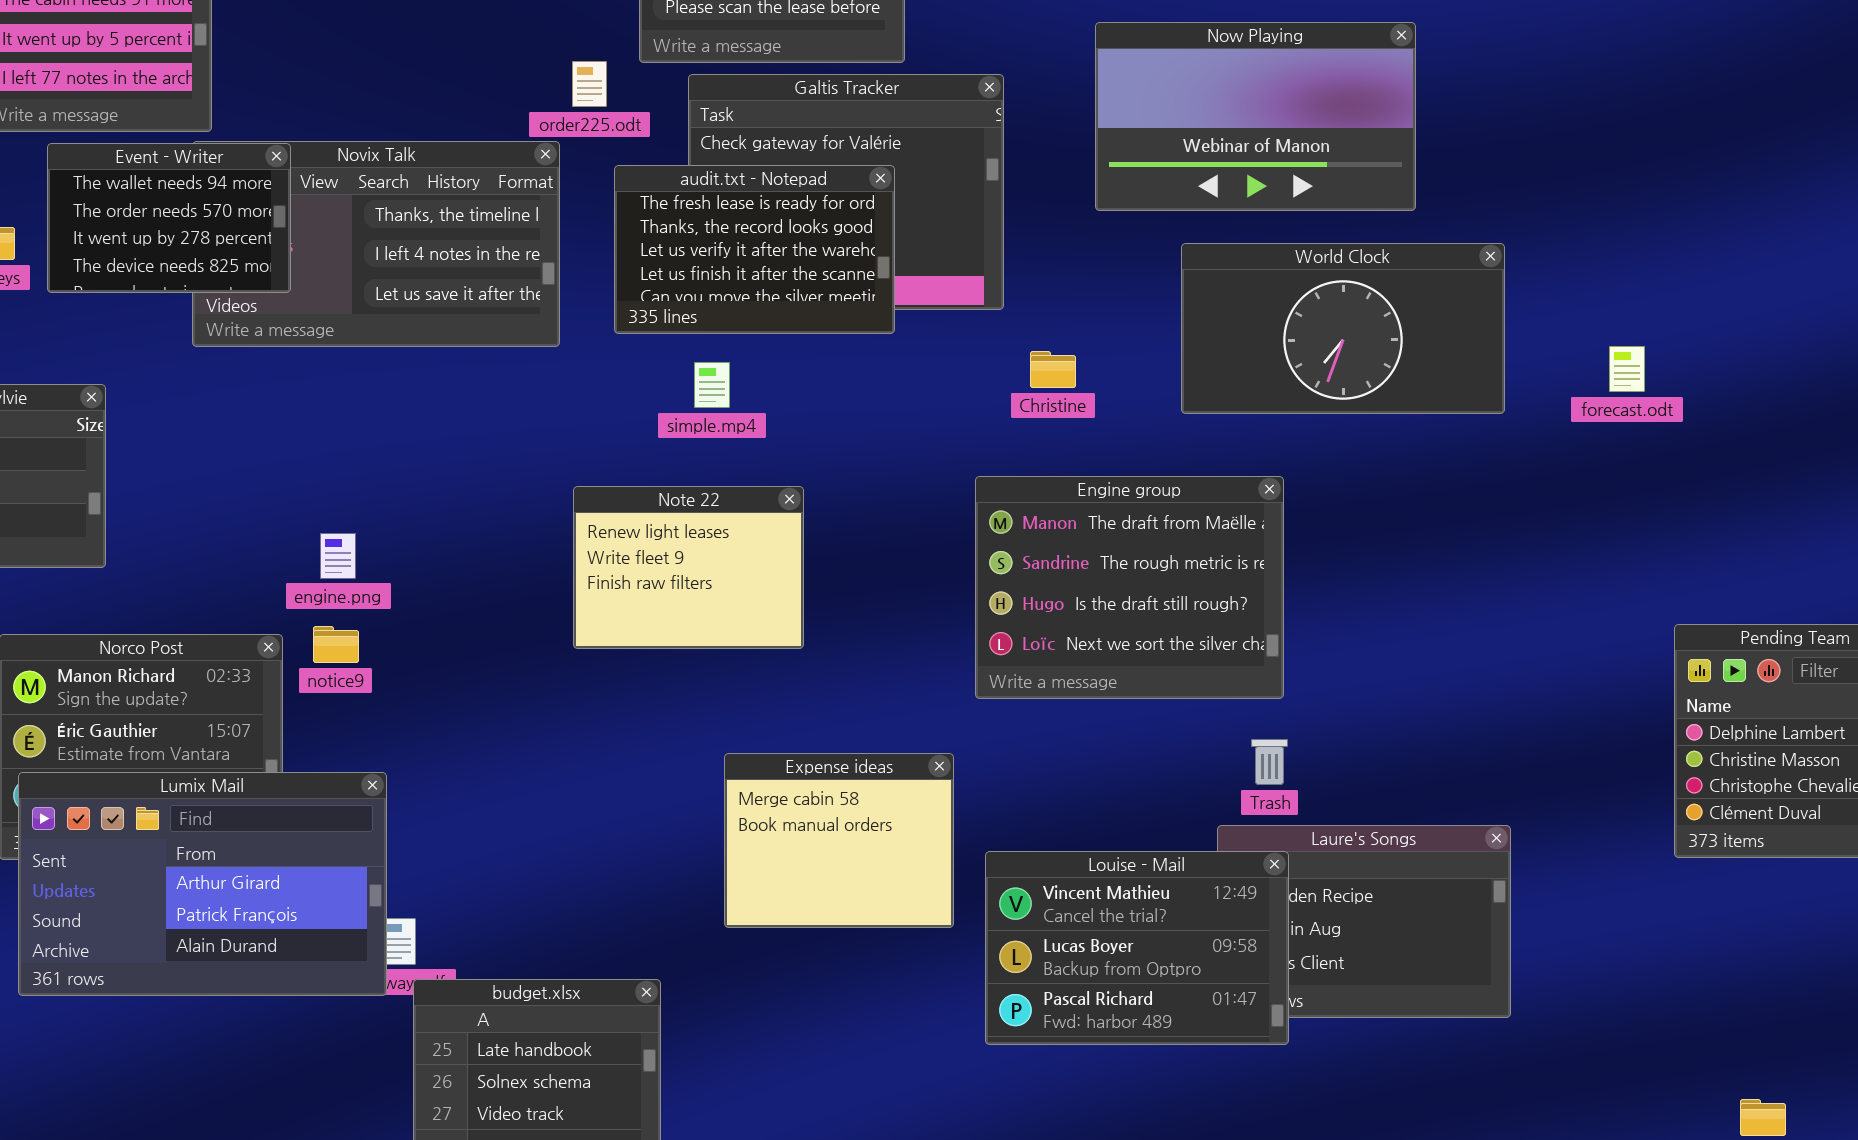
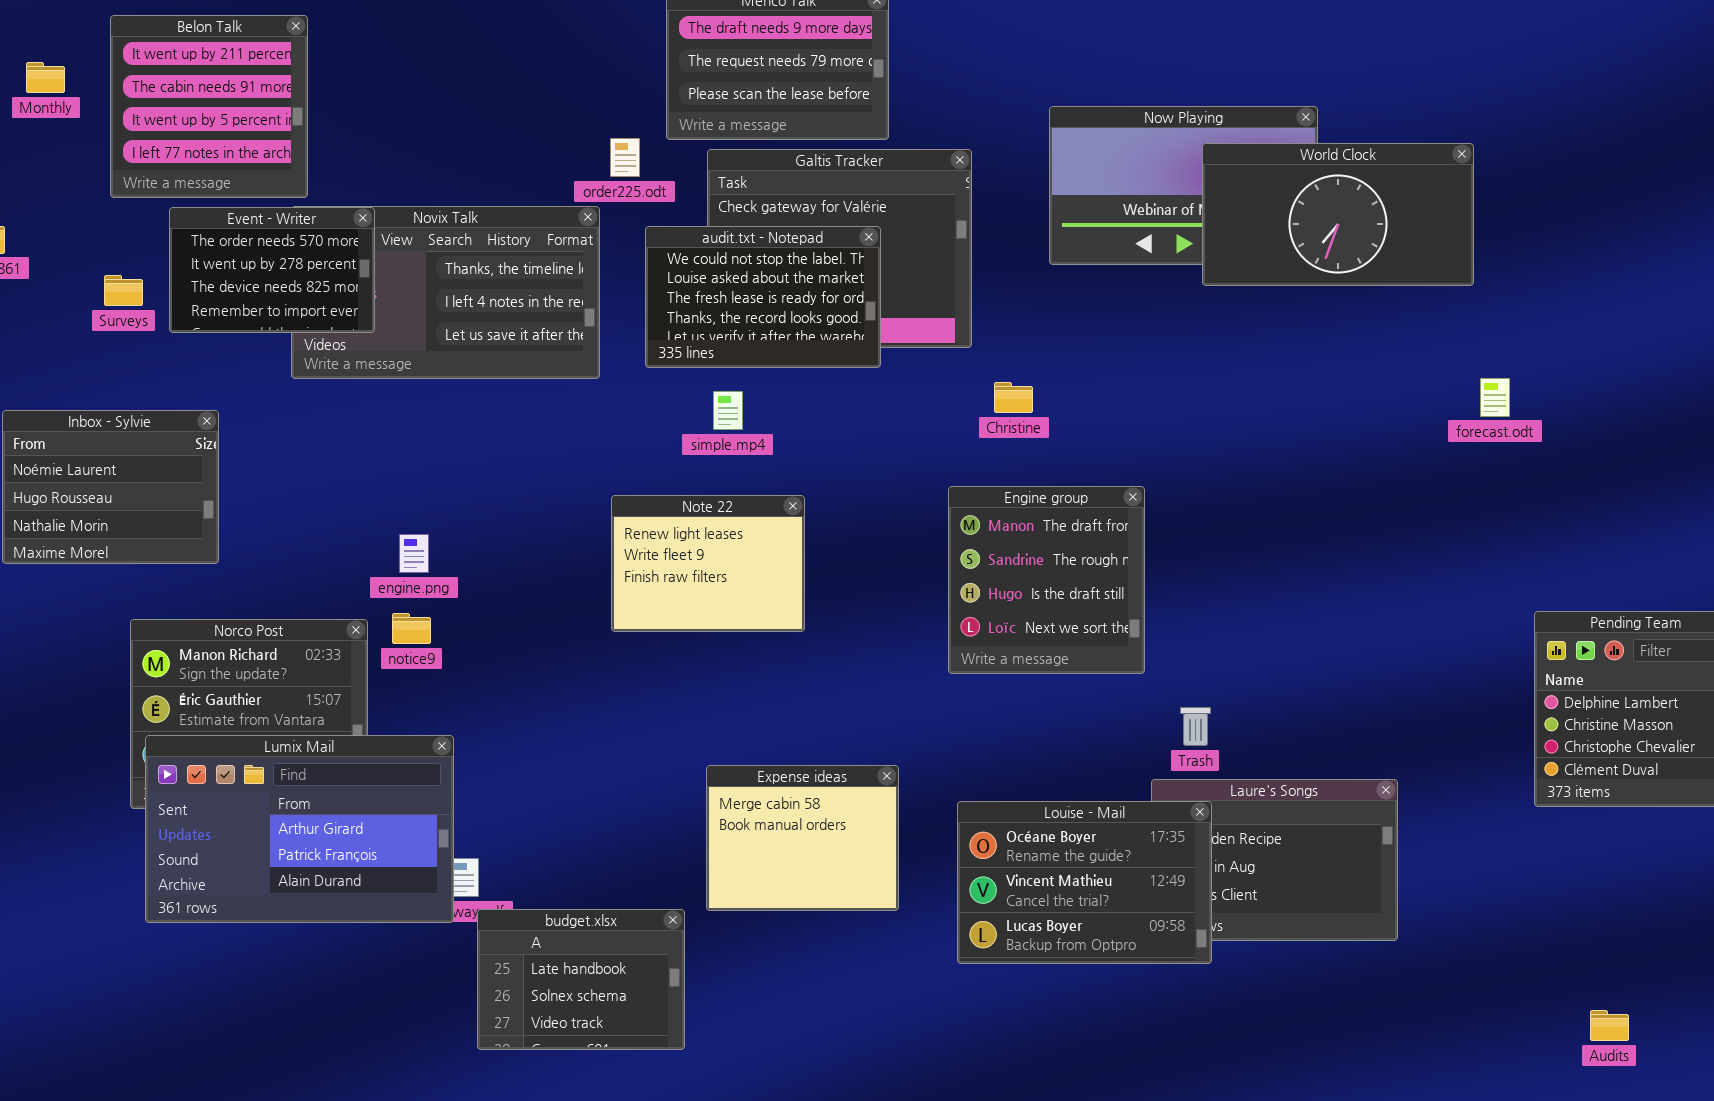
Event - Writer: [47,143,291,293] -> [169,207,375,333], scrolled down 1 row
audit.txt - Notepad: [614,165,895,334] -> [645,226,881,368], scrolled up 2 rows
World Clock: [1181,243,1505,414] -> [1202,143,1474,286], moved
Engine group: [975,476,1284,699] -> [948,486,1145,674], resized
Expense ideas: [724,753,954,928] -> [706,765,899,911], moved
Louise - Mail: [985,851,1289,1045] -> [957,801,1212,964], scrolled up 1 row

